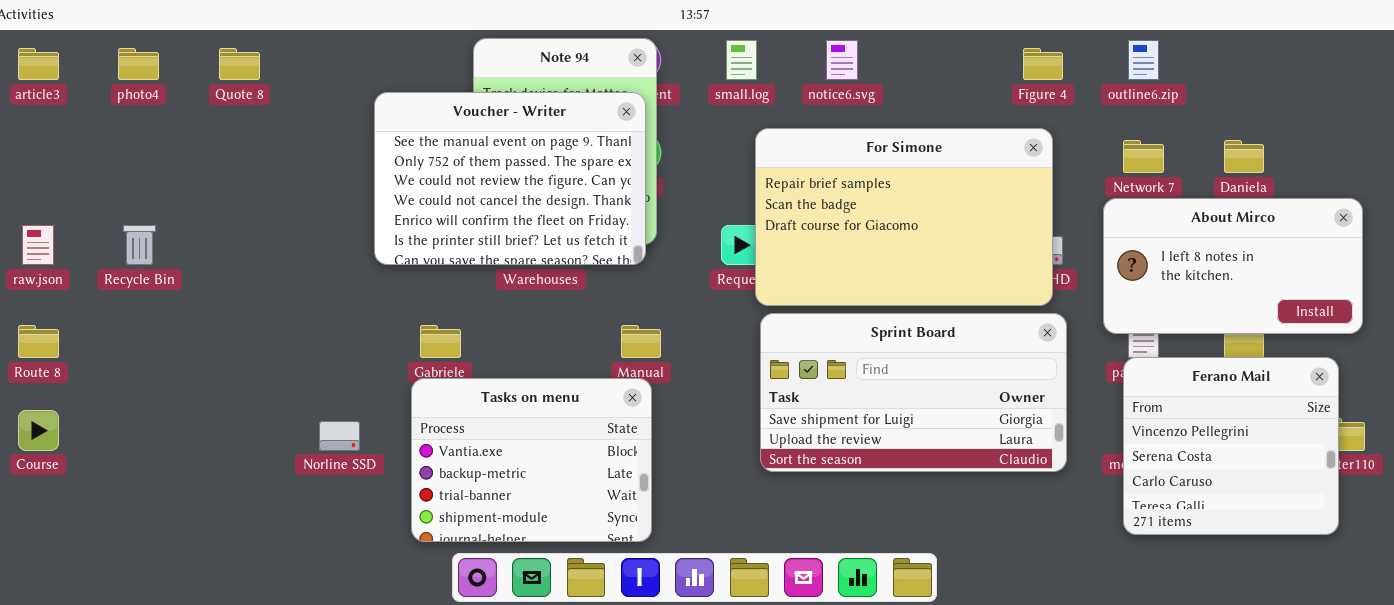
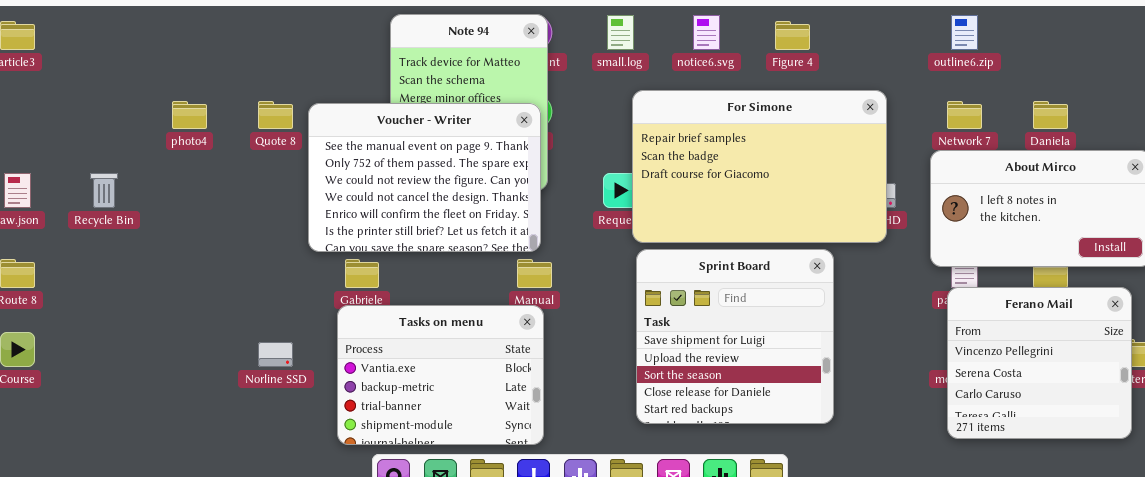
photo4: [118,48,159,80] -> [172,101,207,129], moved
Quote 8: [219,48,260,80] -> [258,101,293,129], moved
Figure 4: [1023,48,1063,80] -> [775,21,810,50], moved
Voucher - Writer: [374,92,646,265] -> [308,103,541,252], moved
Sprint Board: [760,313,1067,472] -> [636,249,834,424], resized

